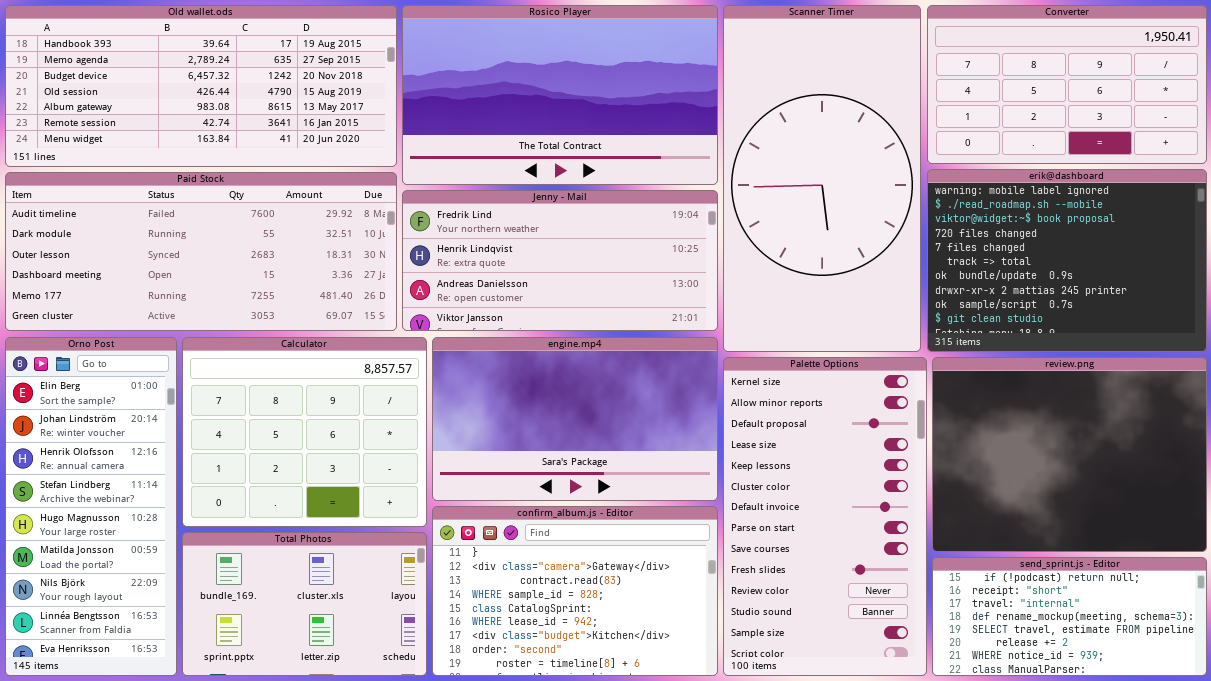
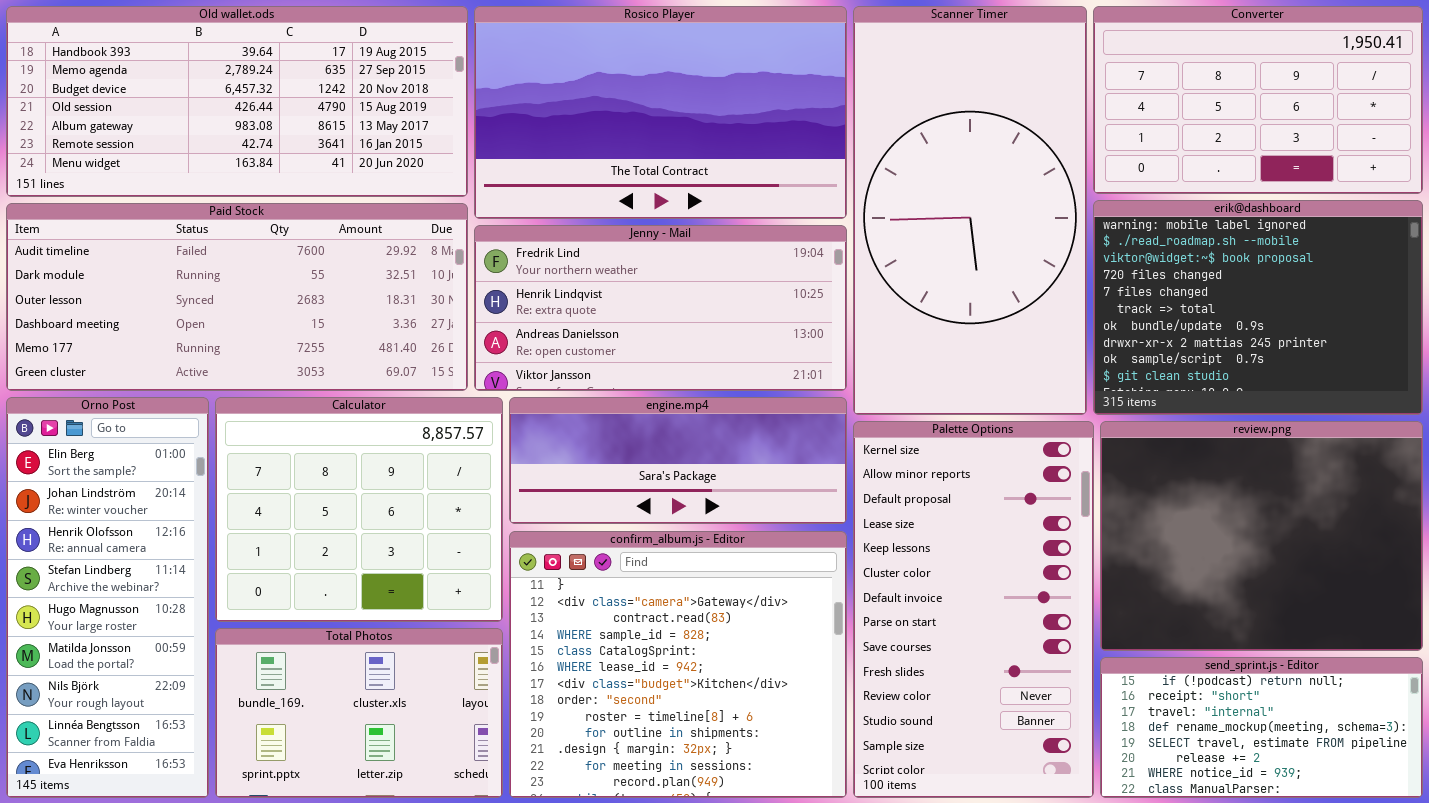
engine.mp4: [432,337,718,501] -> [509,397,847,524], resized
confirm_album.js - Editor: [432,506,718,676] -> [509,531,847,798], resized

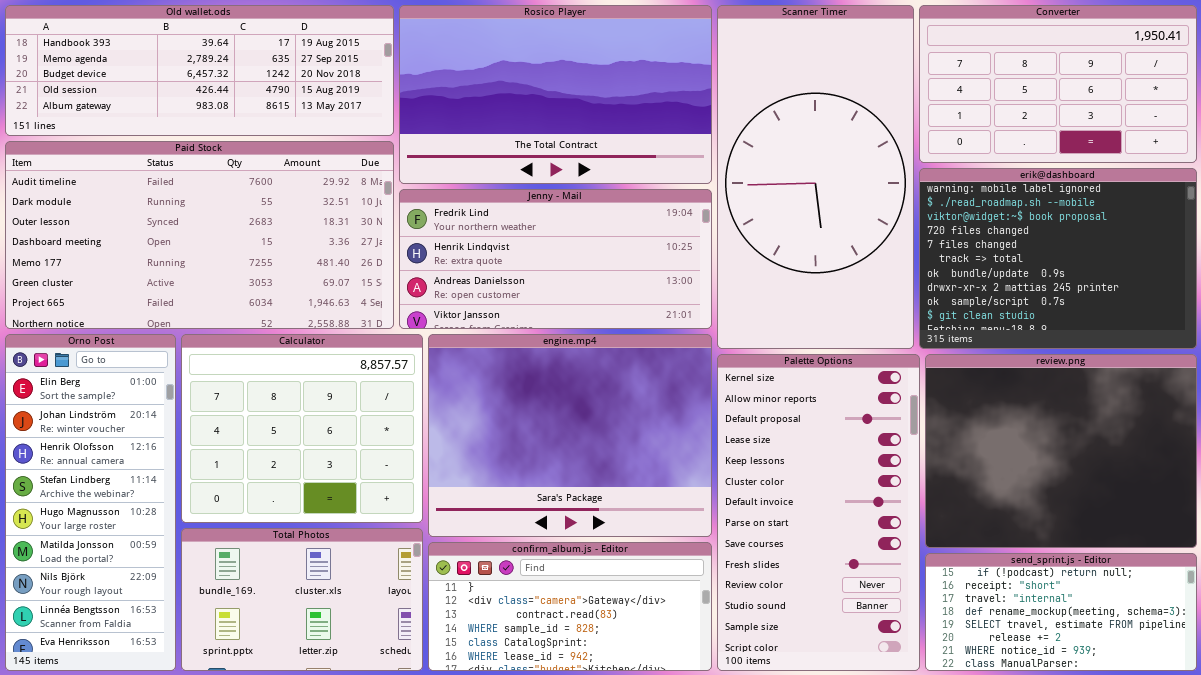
Old wallet.ods: [6,6,468,197] -> [5,5,394,136], resized
Paid Stock: [6,203,468,391] -> [5,141,394,329], resized
engine.mp4: [509,397,847,524] -> [428,334,712,537], resized
confirm_album.js - Editor: [509,531,847,798] -> [428,542,712,671], resized

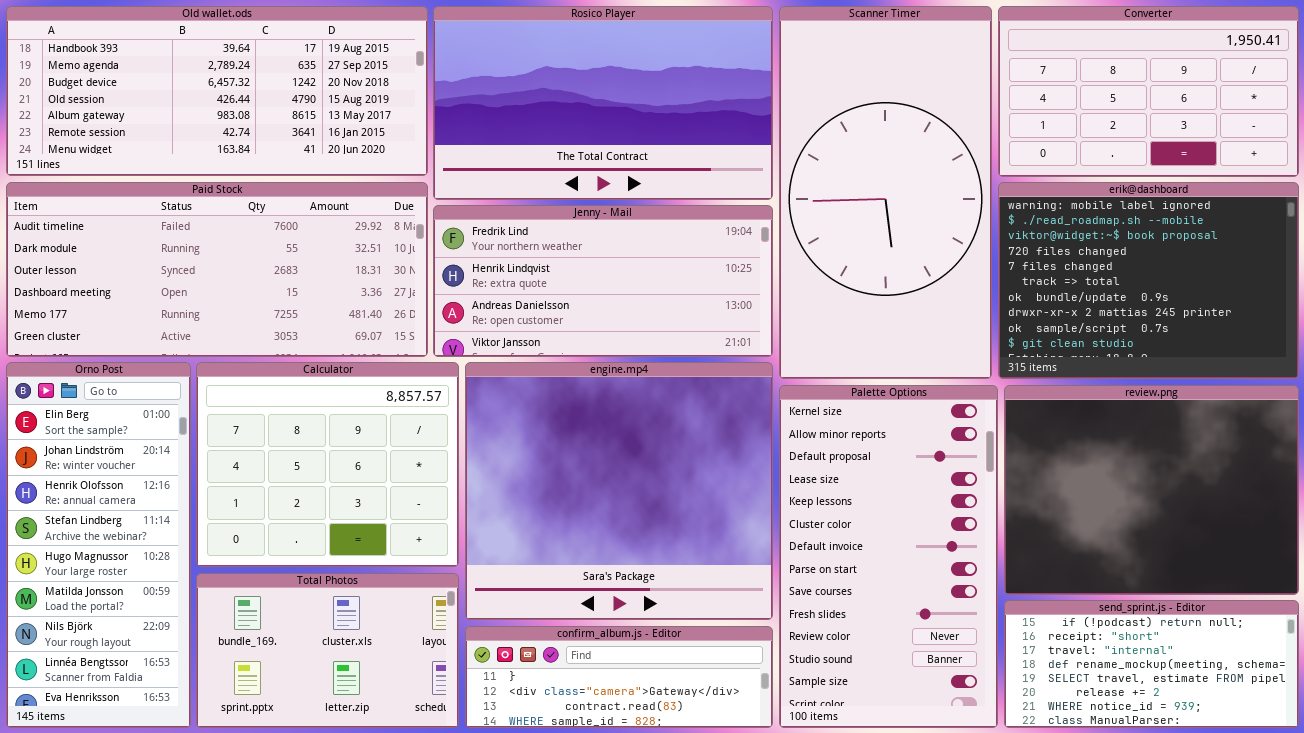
Old wallet.ods: [5,5,394,136] -> [6,6,428,176], resized
Paid Stock: [5,141,394,329] -> [6,182,428,357], resized
engine.mp4: [428,334,712,537] -> [465,362,773,620], resized
confirm_album.js - Editor: [428,542,712,671] -> [465,626,773,728], resized

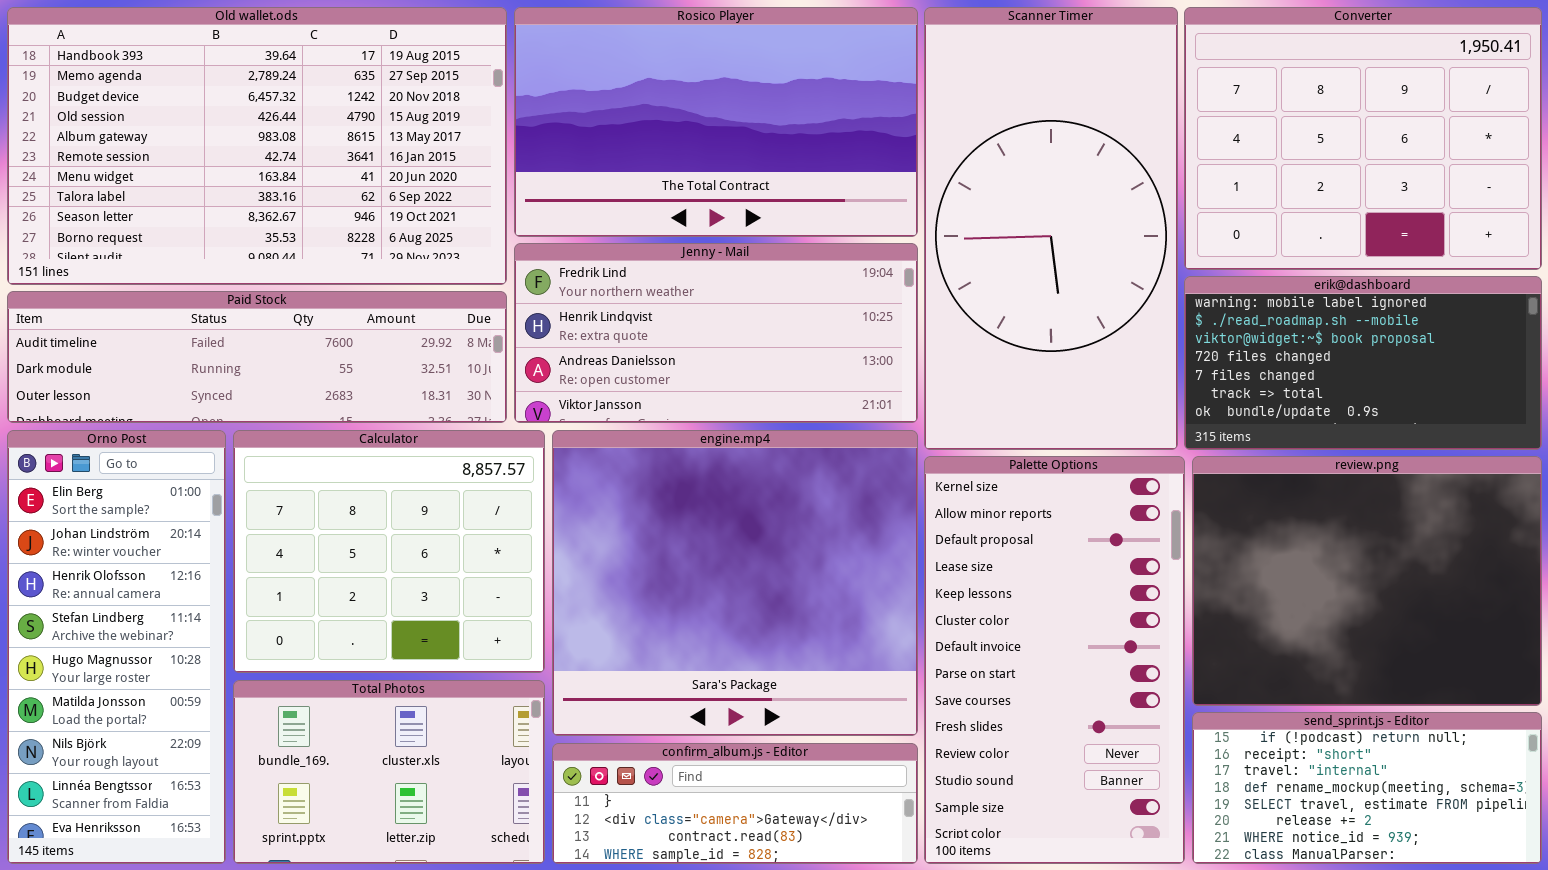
Old wallet.ods: [6,6,428,176] -> [7,7,507,285], resized
Converter: [998,6,1299,177] -> [1184,7,1542,270], resized
Paid Stock: [6,182,428,357] -> [7,291,507,423], resized
erik@dashboard: [998,182,1299,379] -> [1184,276,1542,450], resized

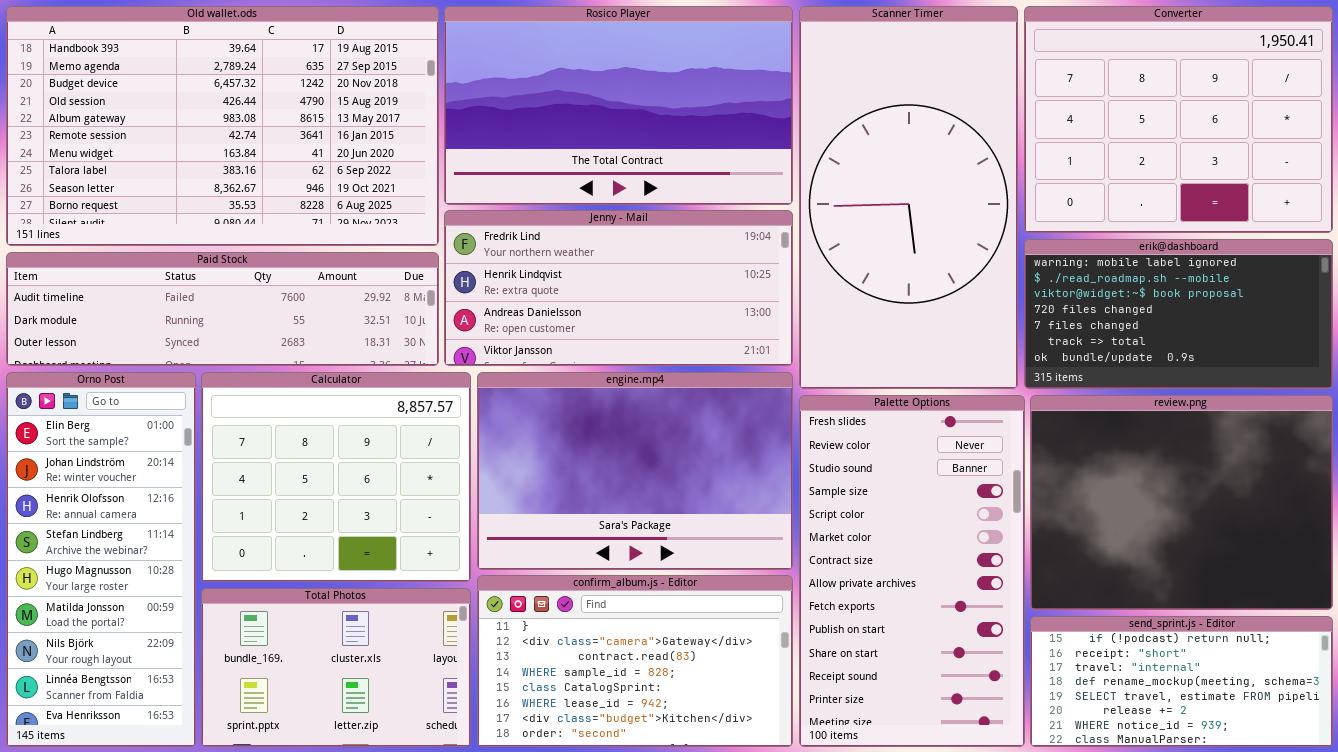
engine.mp4: [552,430,918,736] -> [477,372,793,570], resized
Palette Options: [924,456,1185,864] -> [799,395,1025,747], scrolled down 9 rows
confirm_album.js - Editor: [552,743,918,864] -> [477,575,793,747], resized

